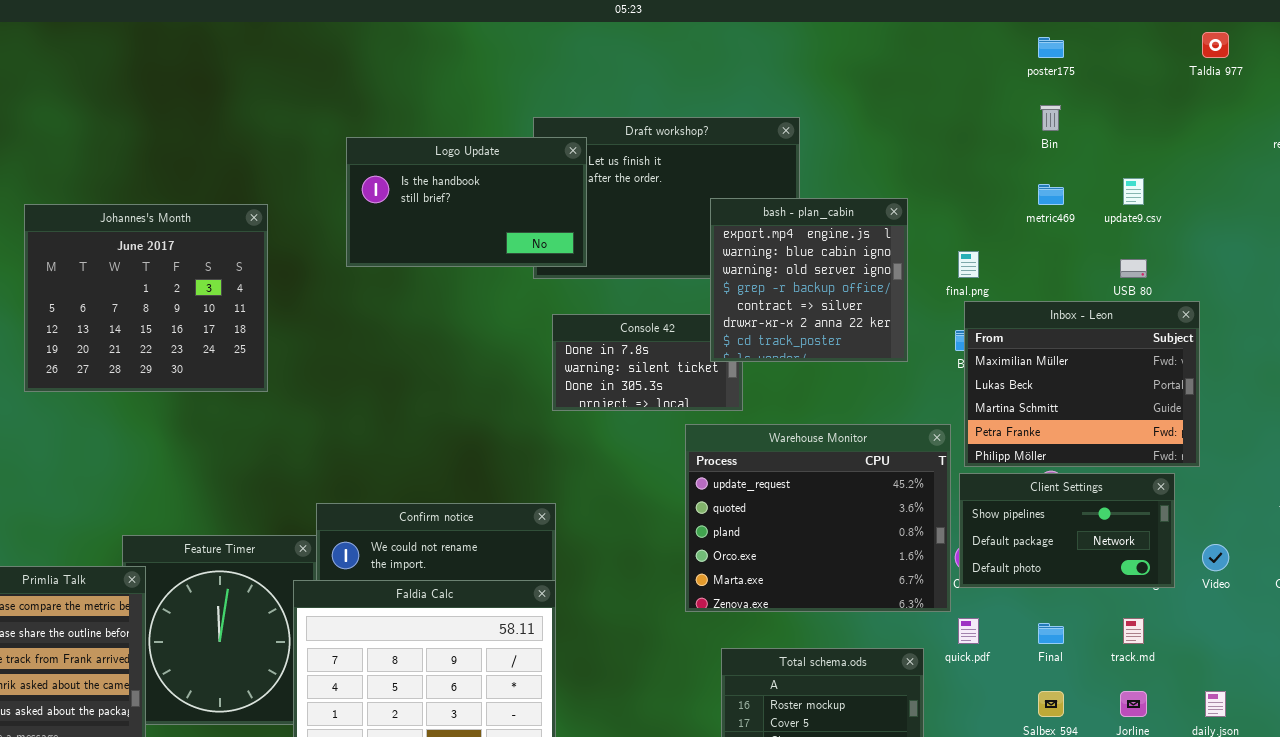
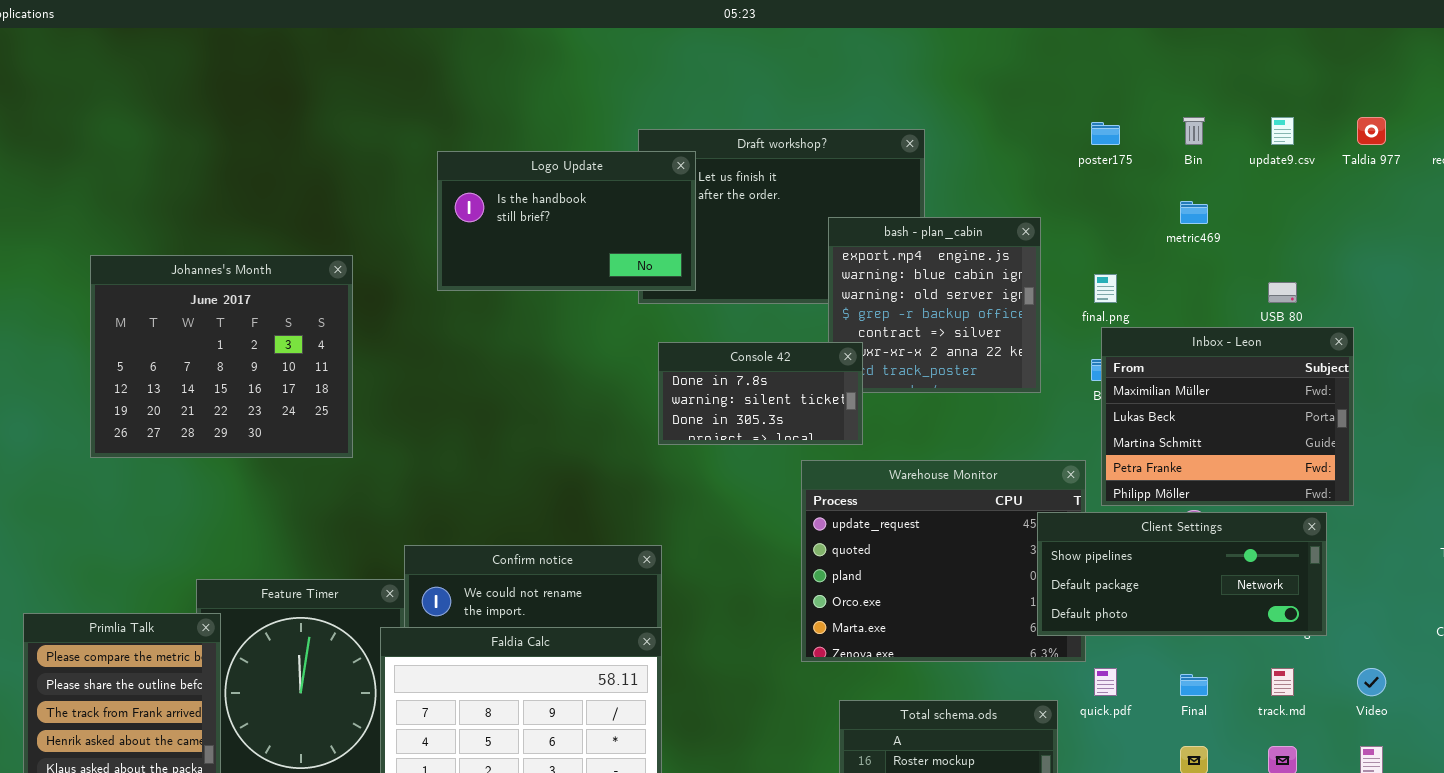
Taldia 977: [1202,32,1229,58] -> [1357,117,1386,145], moved
poster175: [1038,37,1064,58] -> [1091,122,1120,145], moved
update9.csv: [1123,178,1144,205] -> [1271,117,1294,145], moved
Johannes's Month: [24,204,268,392] -> [90,255,353,458], moved
Console 42: [552,314,743,411] -> [658,342,863,445], raised
Client Settings: [959,473,1175,588] -> [1037,512,1327,636], resized
Video: [1202,544,1229,571] -> [1357,668,1386,696], moved

